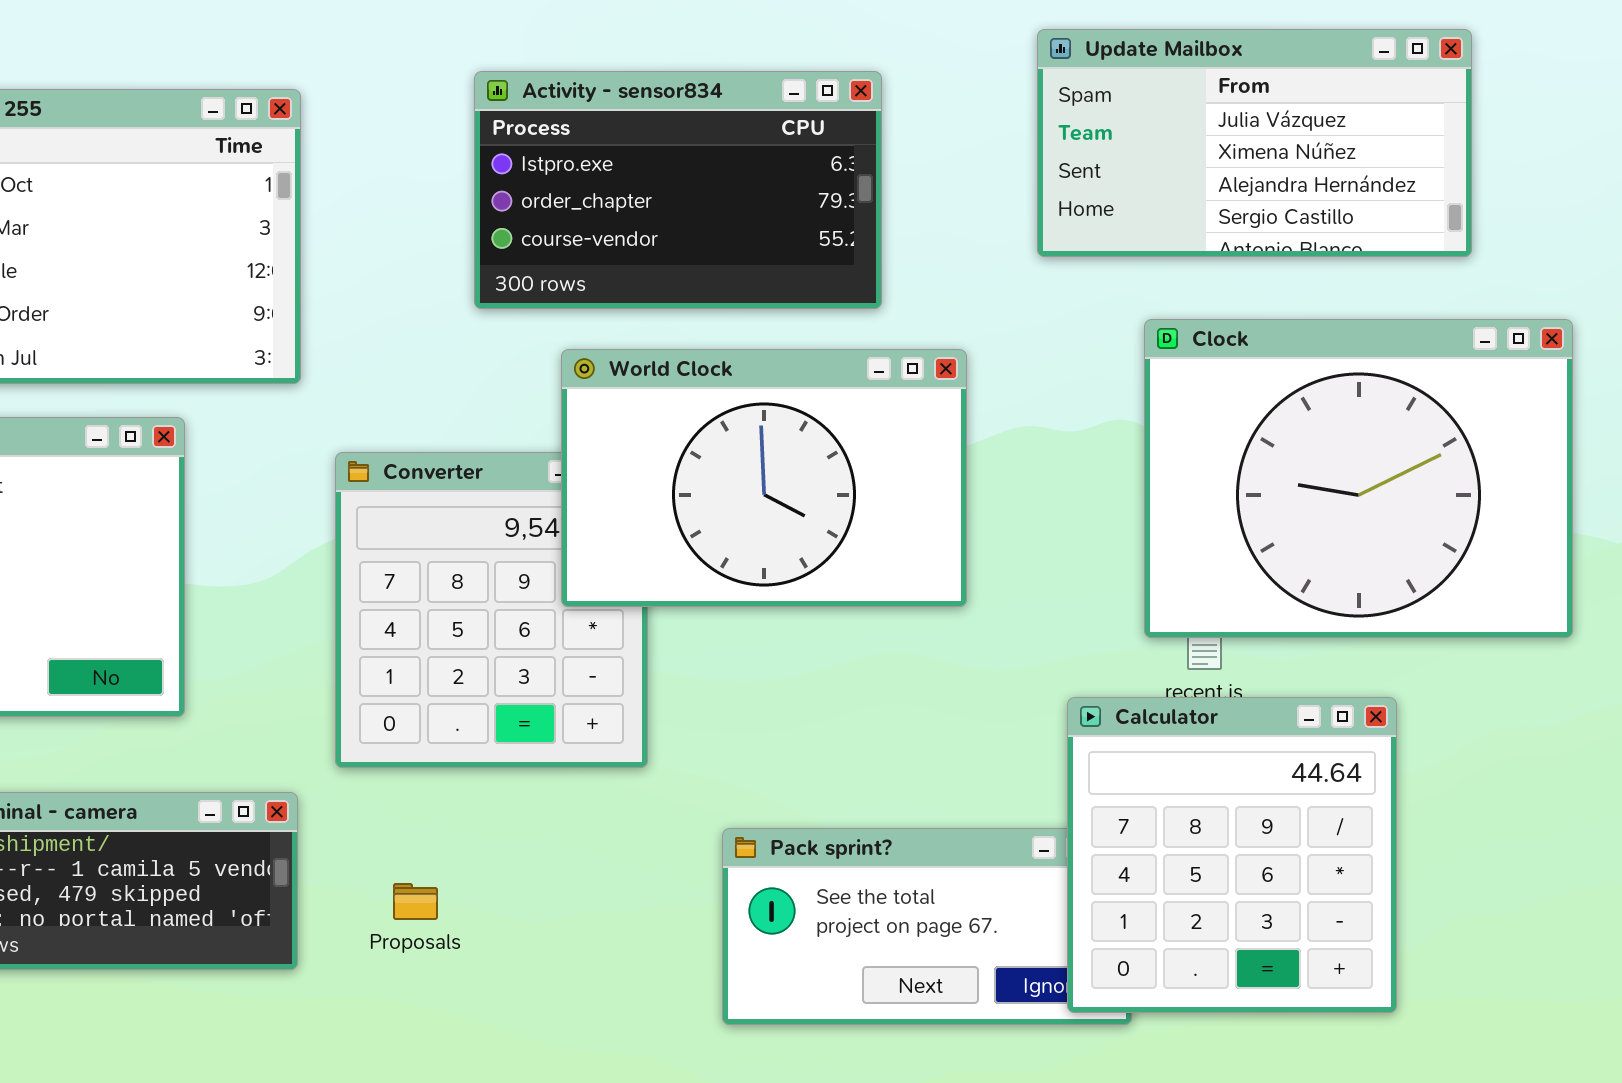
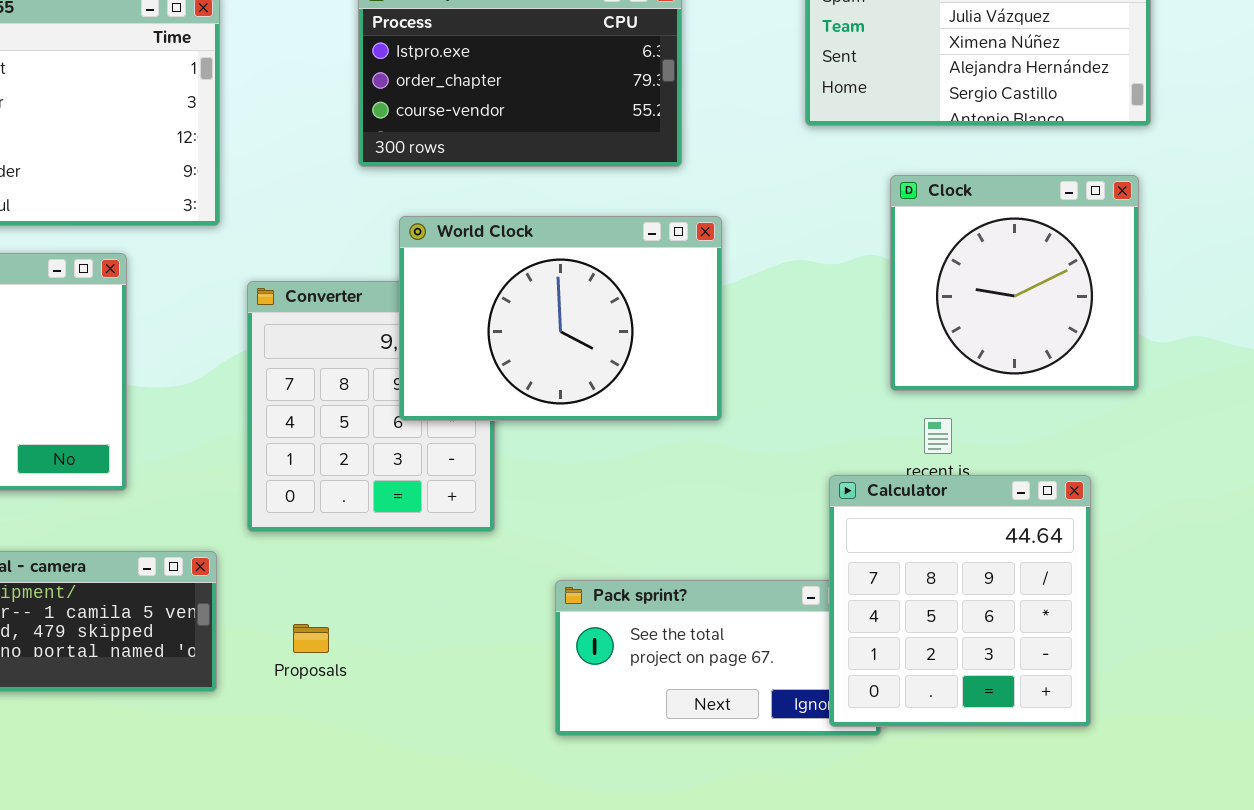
Clock: [1144,319,1573,638] -> [890,175,1139,391], resized
World Clock: [561,349,967,607] -> [399,216,722,421], moved

